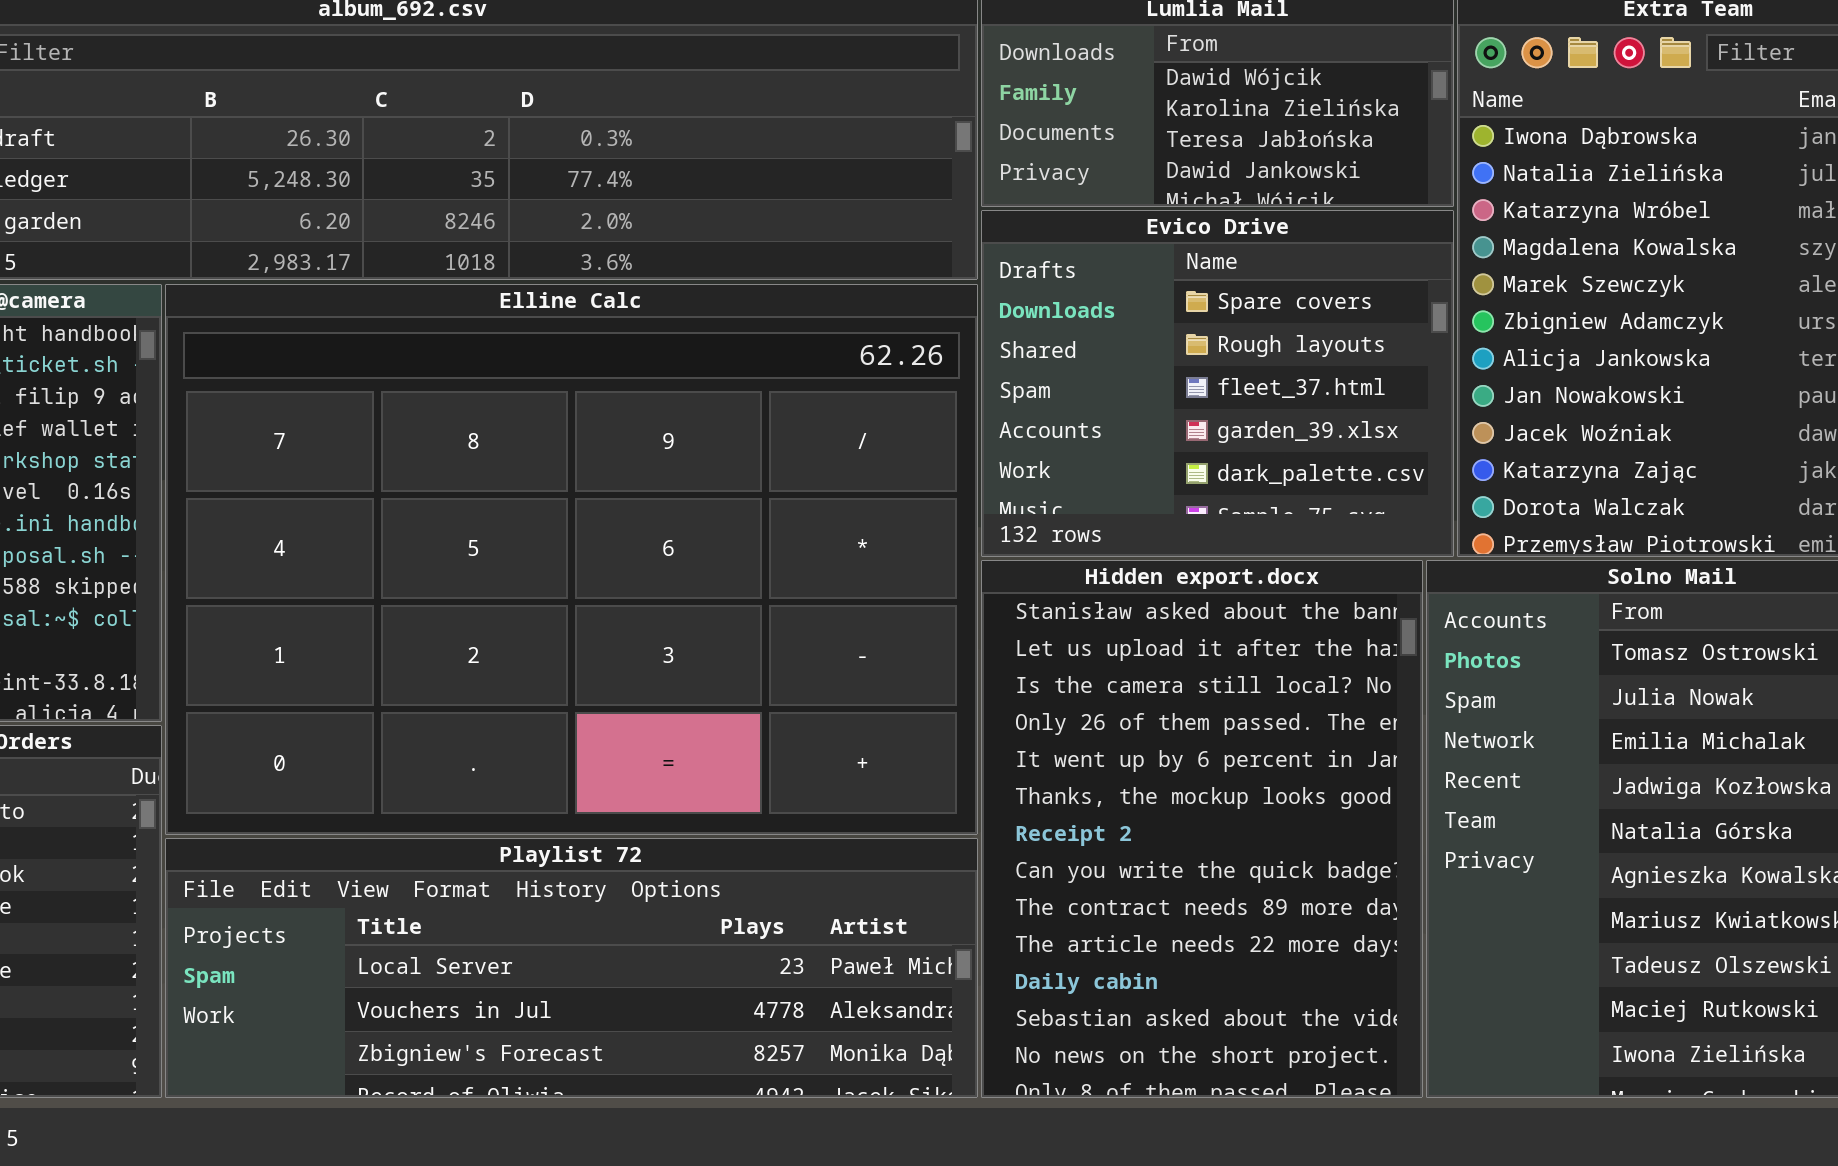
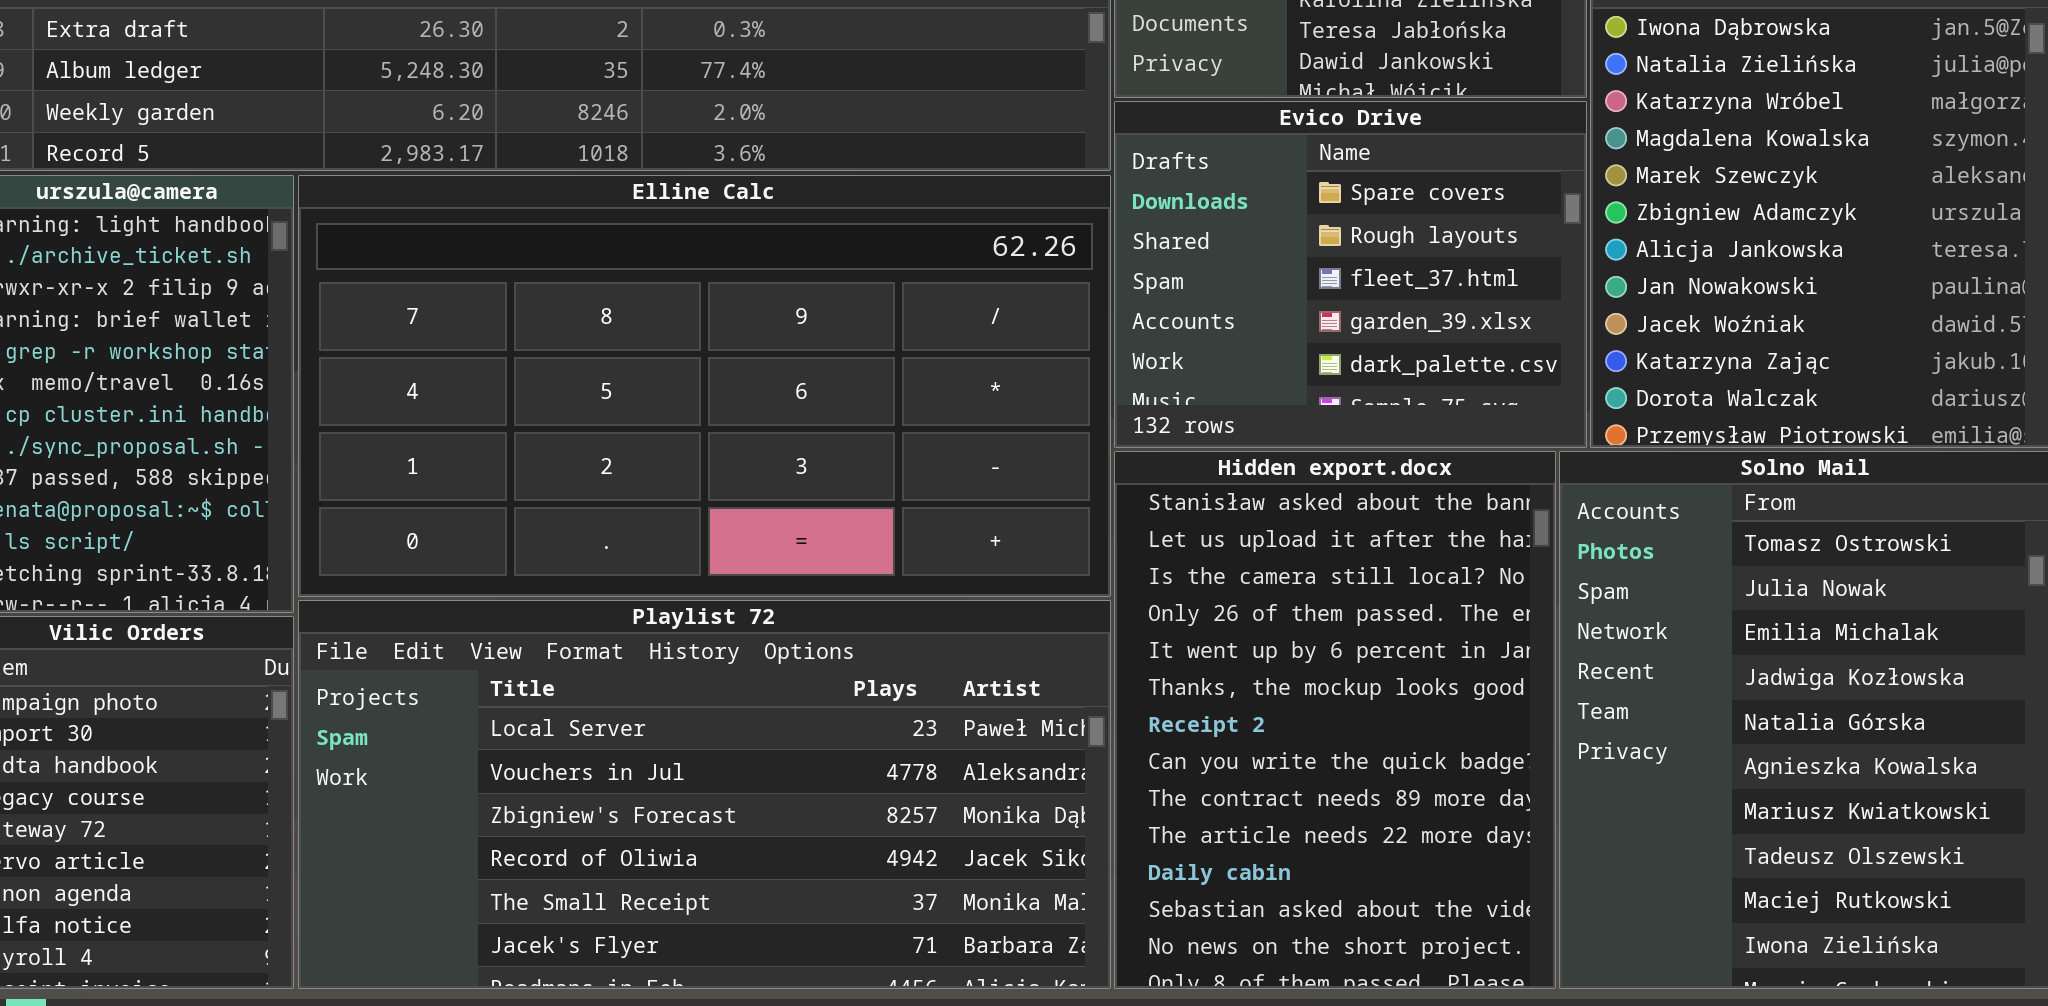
Elline Calc: [165,284,978,835] -> [298,175,1111,597], resized
Playlist 72: [165,838,978,1098] -> [298,600,1111,989], resized

